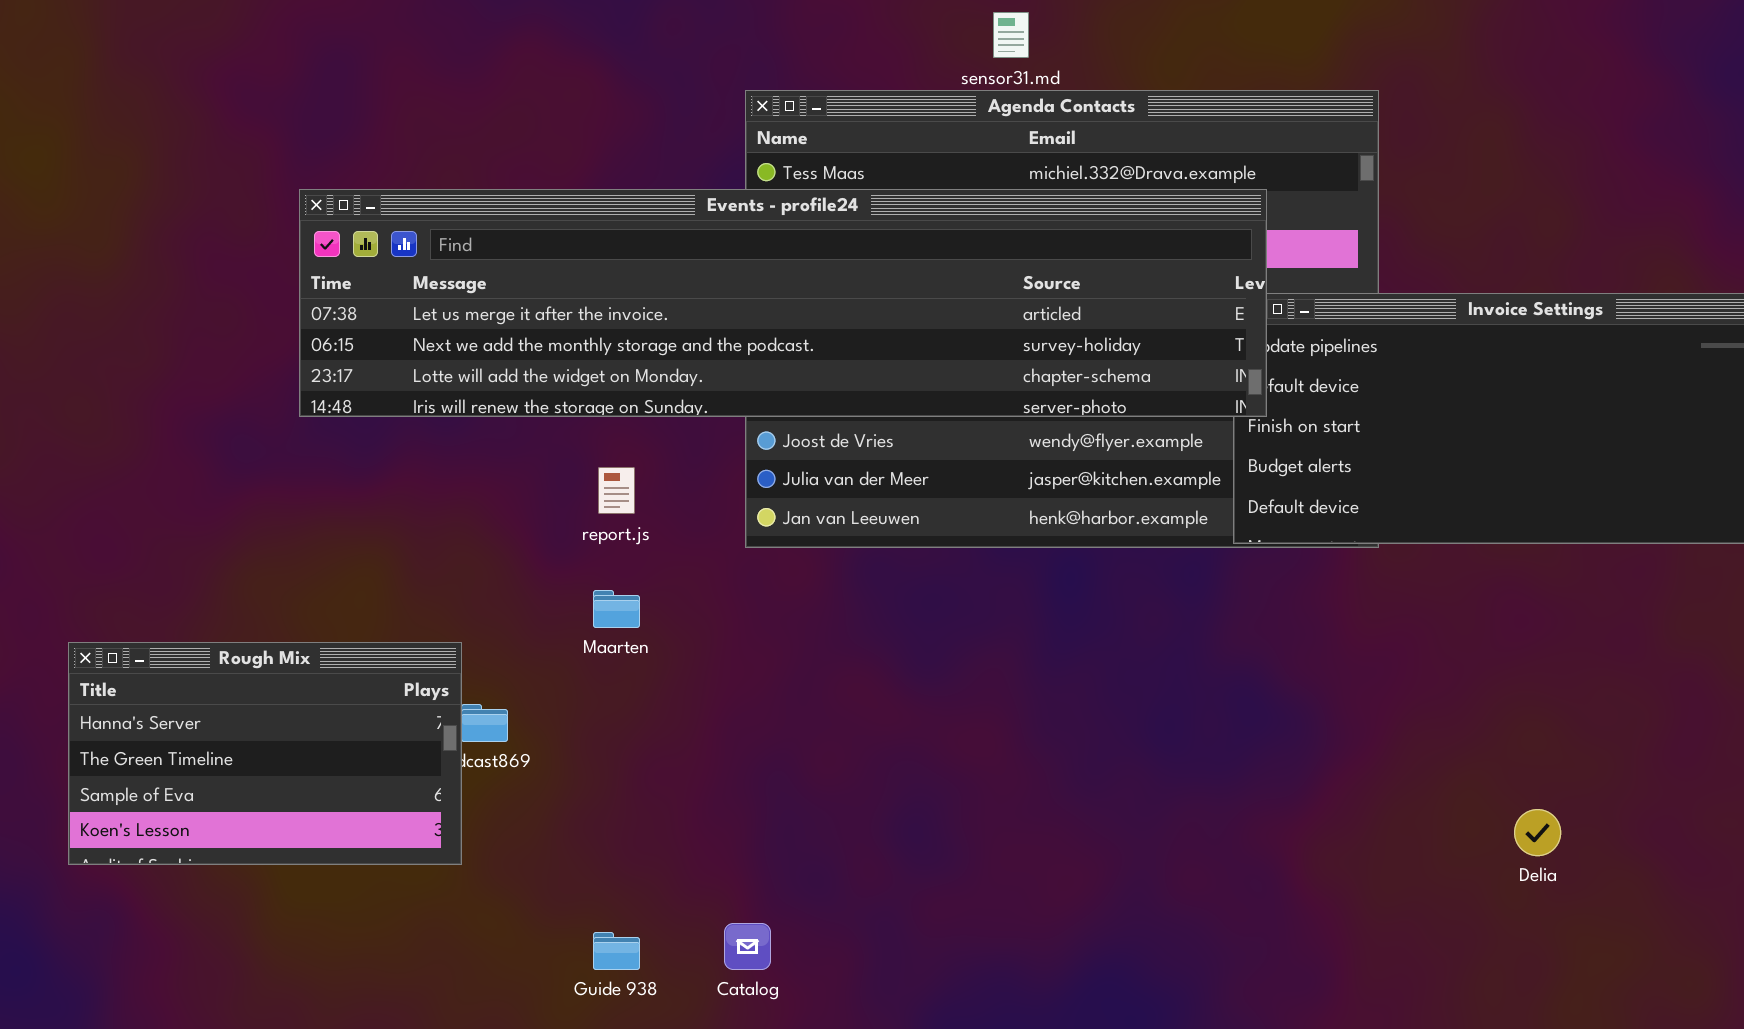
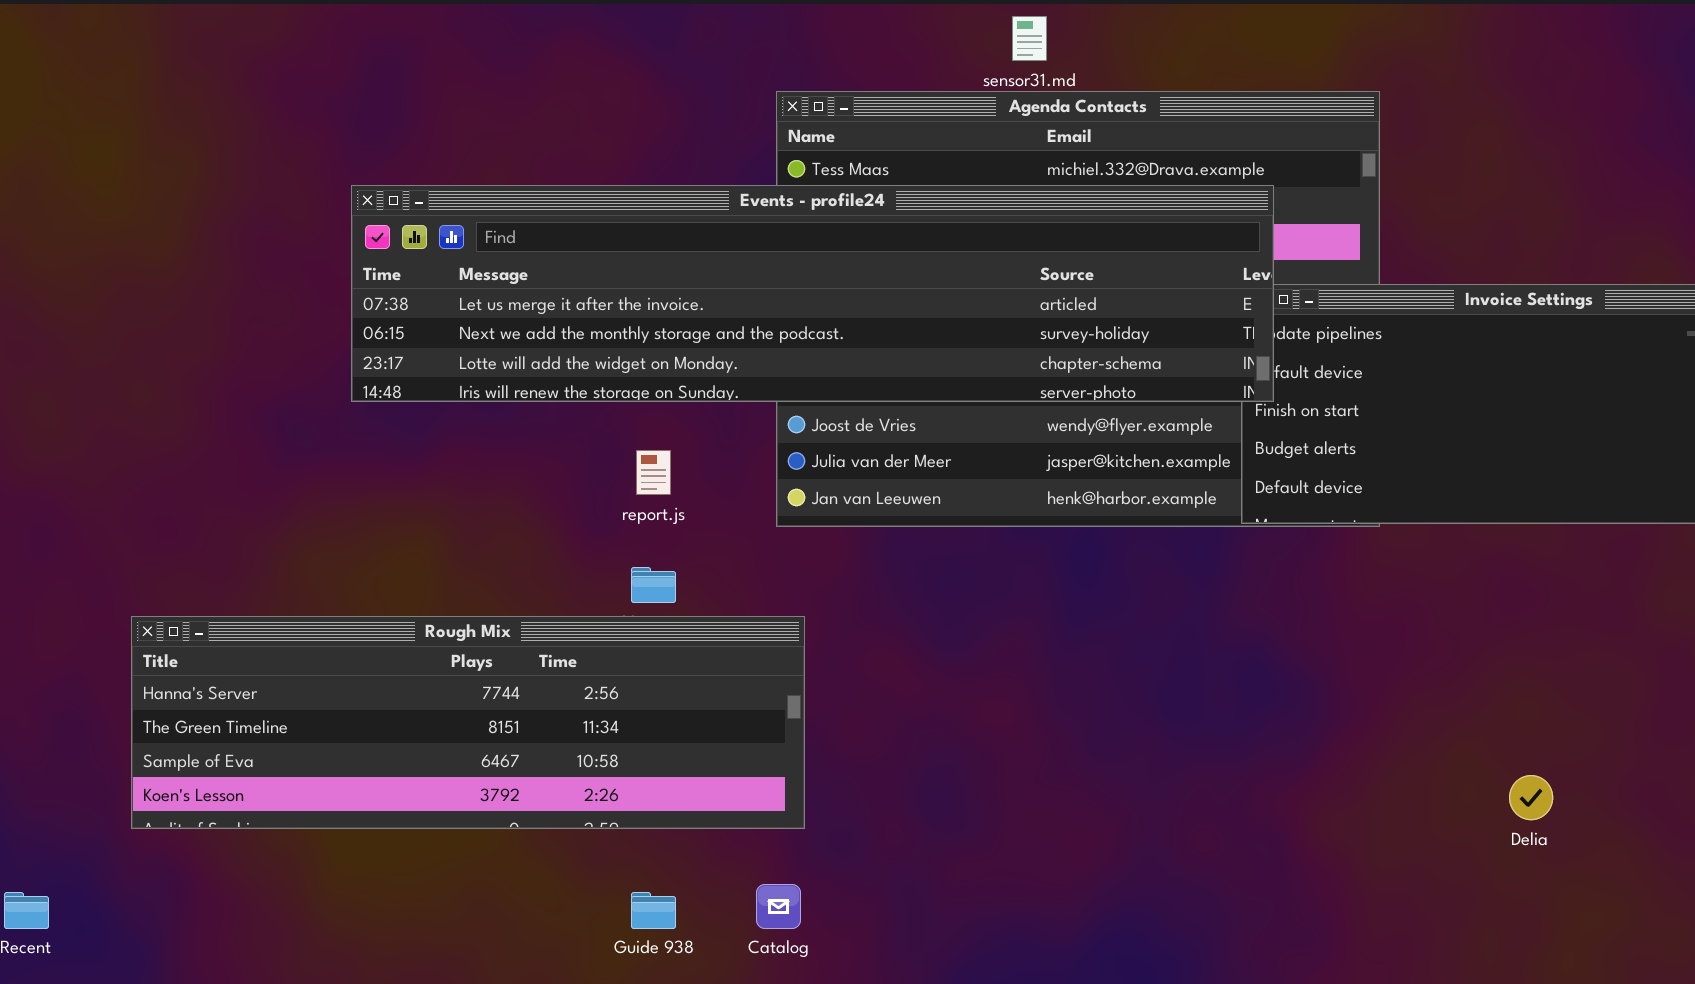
Rough Mix: [68,642,462,865] -> [131,616,805,829], resized

